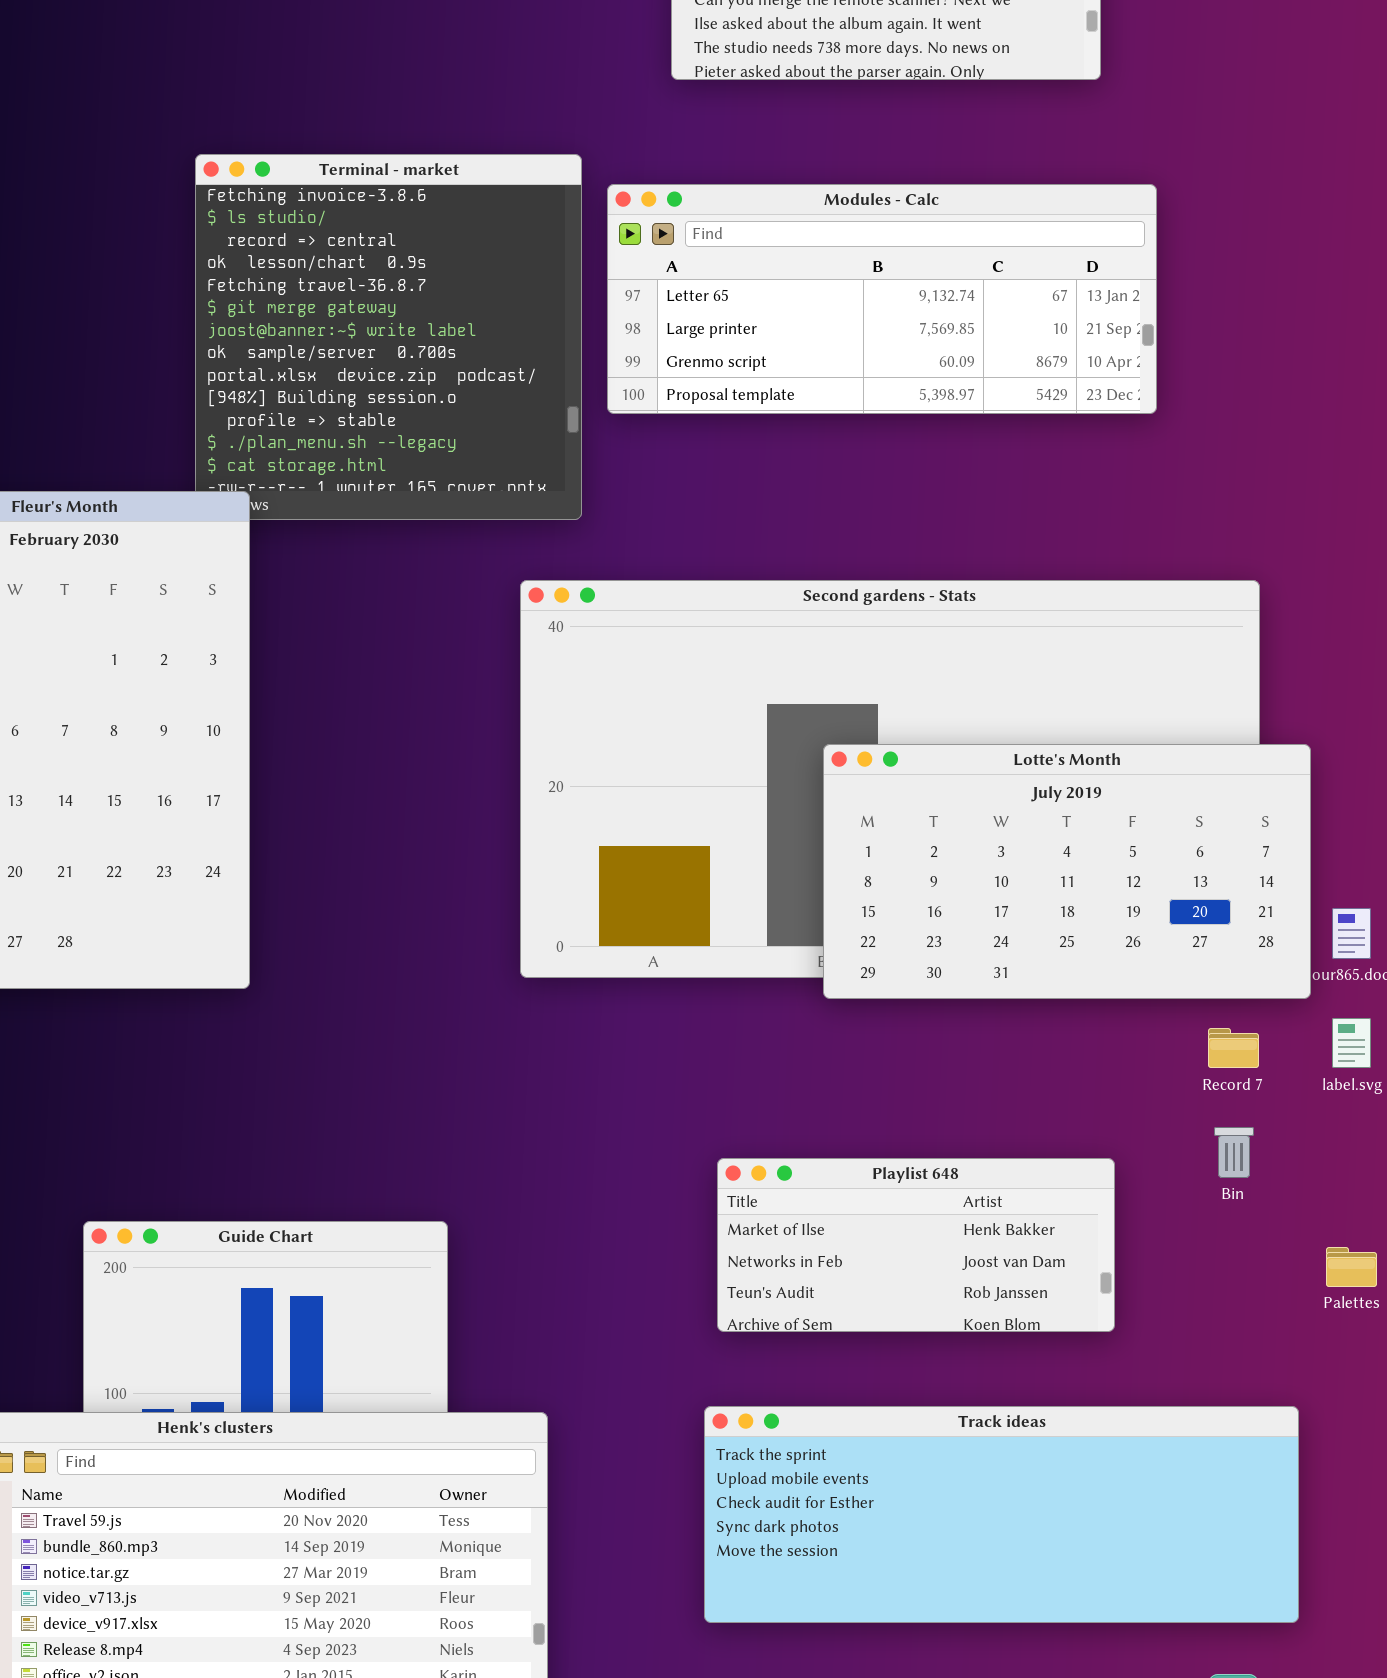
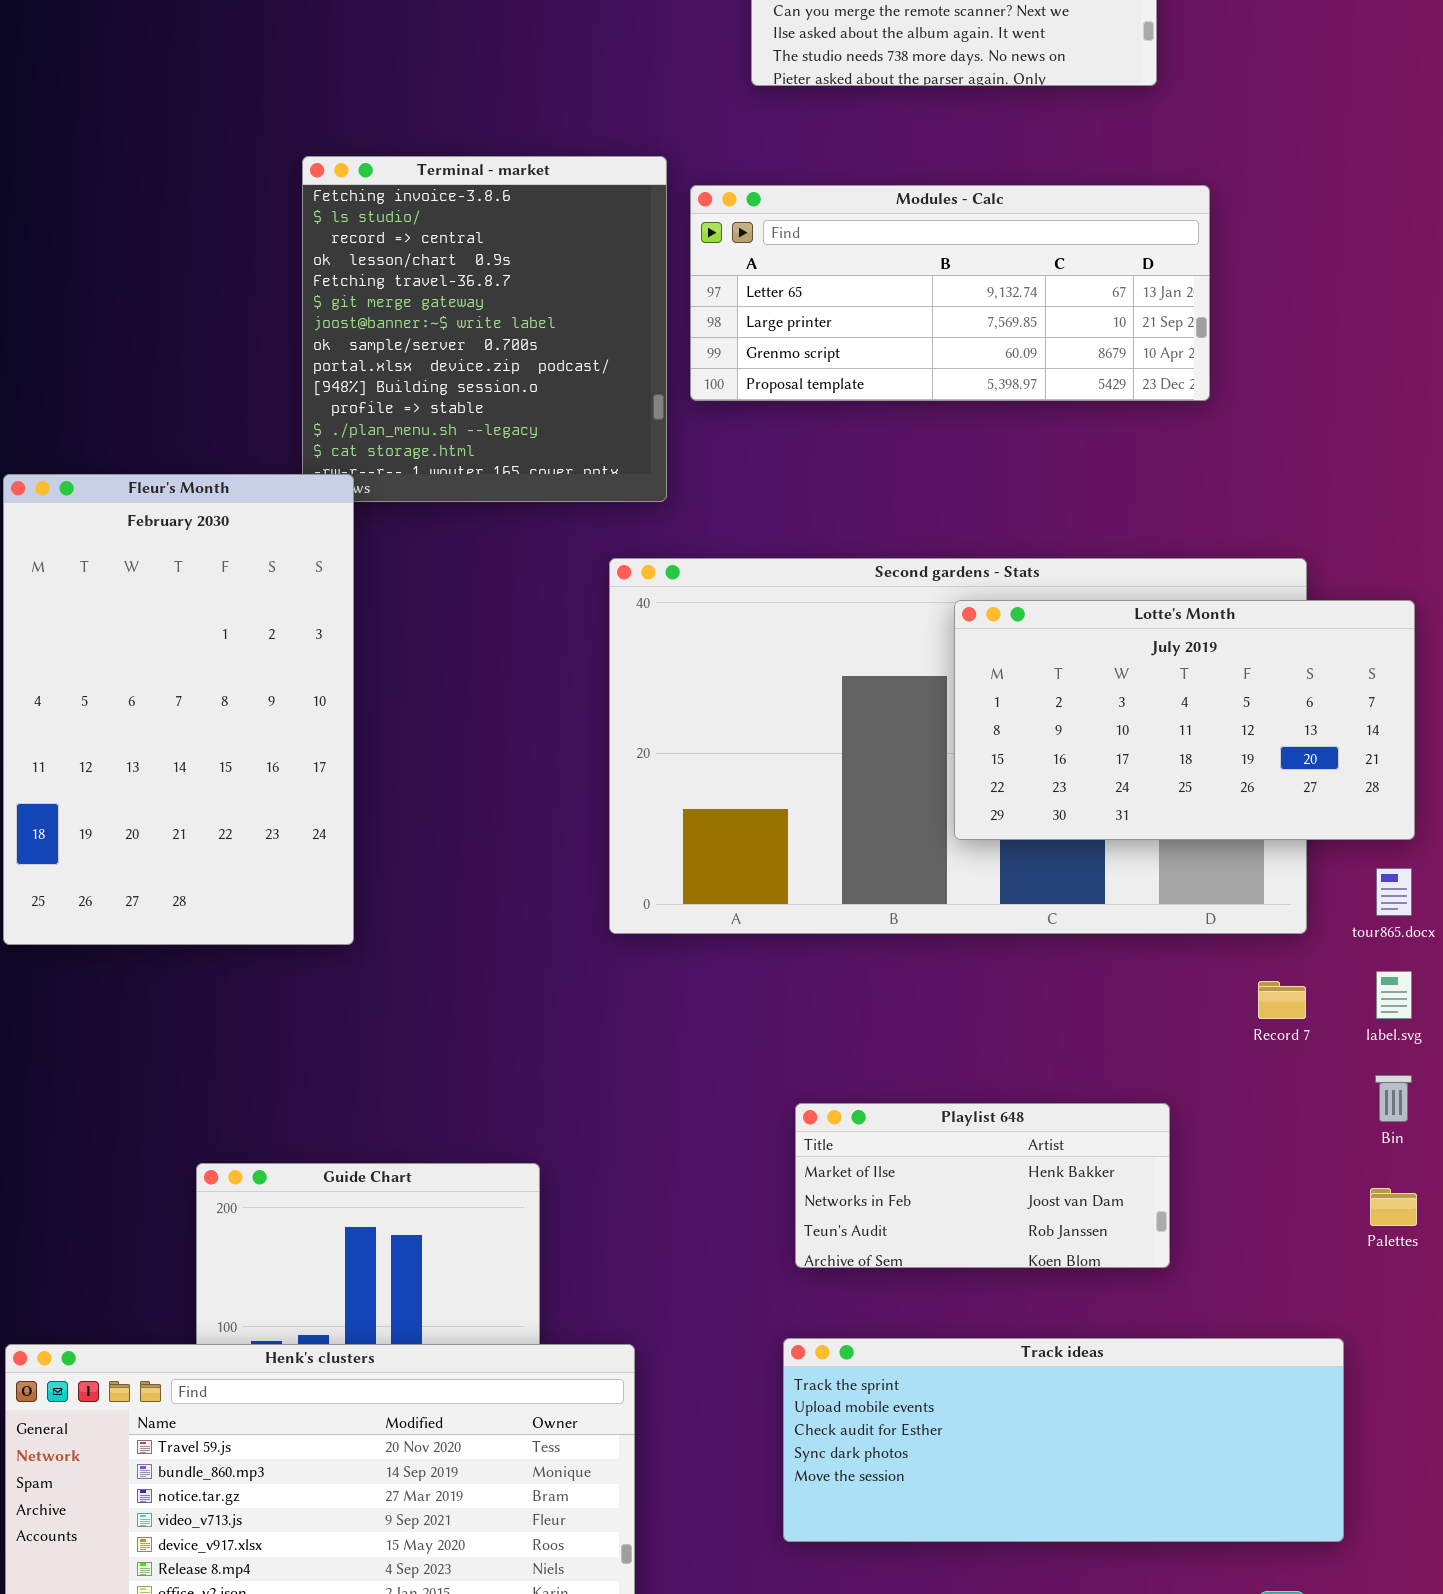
Lotte's Month: [823,744,1311,999] -> [954,600,1415,840], moved
Bin: [1214,1127,1254,1178] -> [1375,1075,1412,1122], moved

